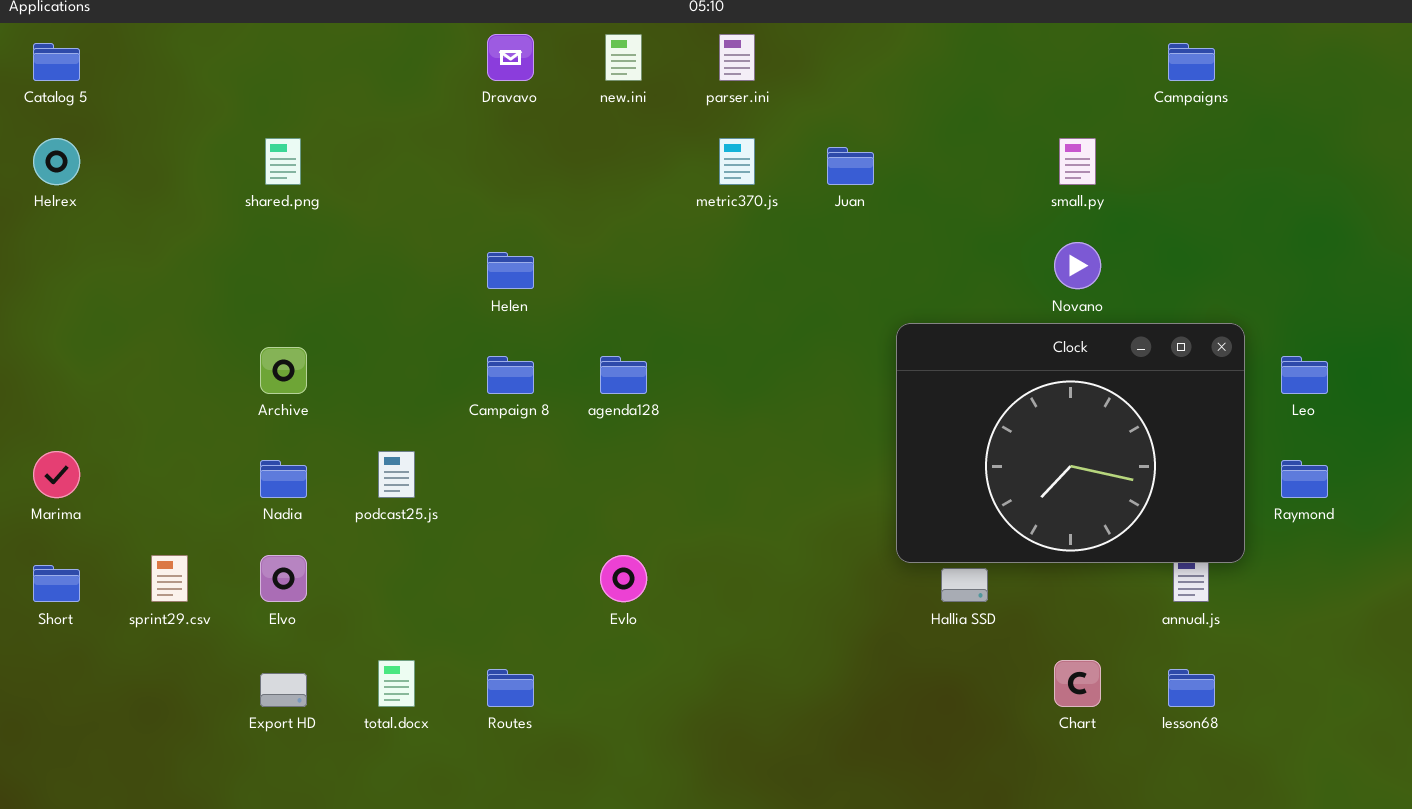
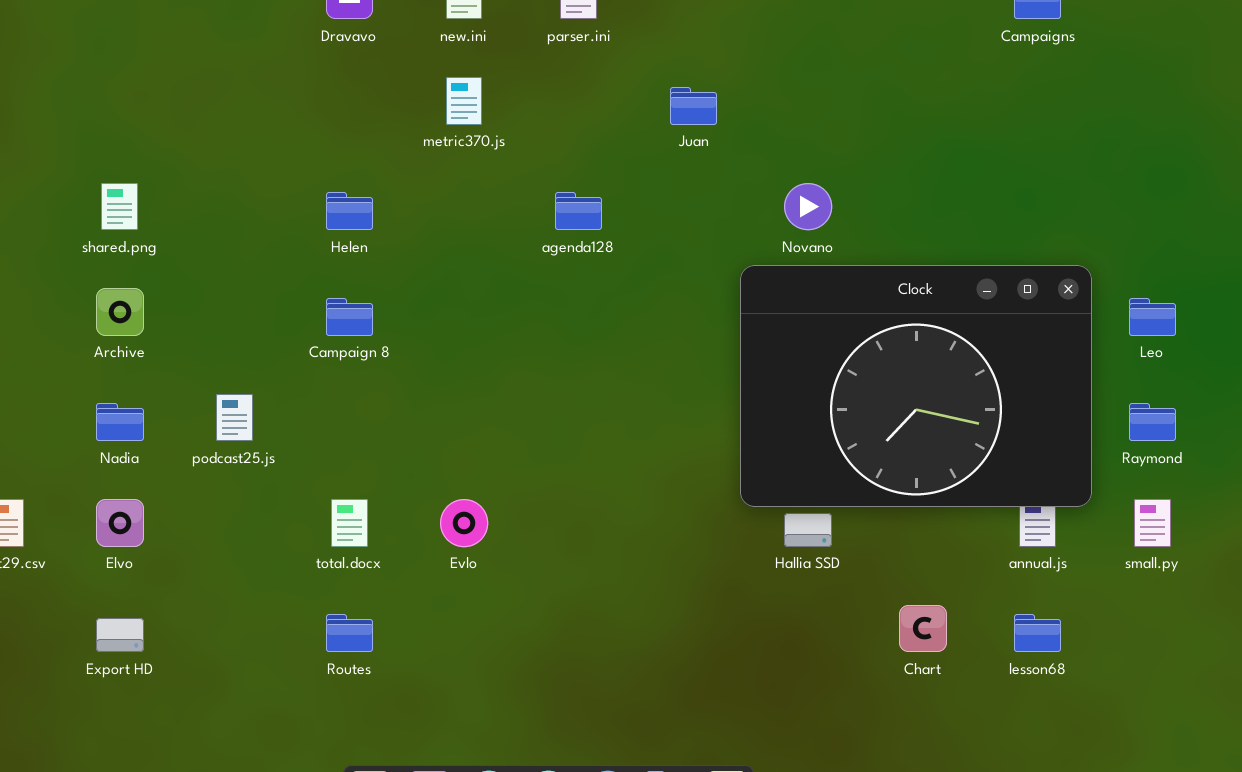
shared.png: [265,138,301,185] -> [101,183,138,230], moved
metric370.js: [719,138,755,185] -> [446,77,482,125], moved
small.py: [1059,138,1096,185] -> [1134,499,1171,547], moved
Novano: [1054,242,1101,289] -> [784,183,832,230], moved
agenda128: [600,356,647,394] -> [555,192,602,230], moved
total.docx: [378,660,415,707] -> [331,499,368,547], moved

